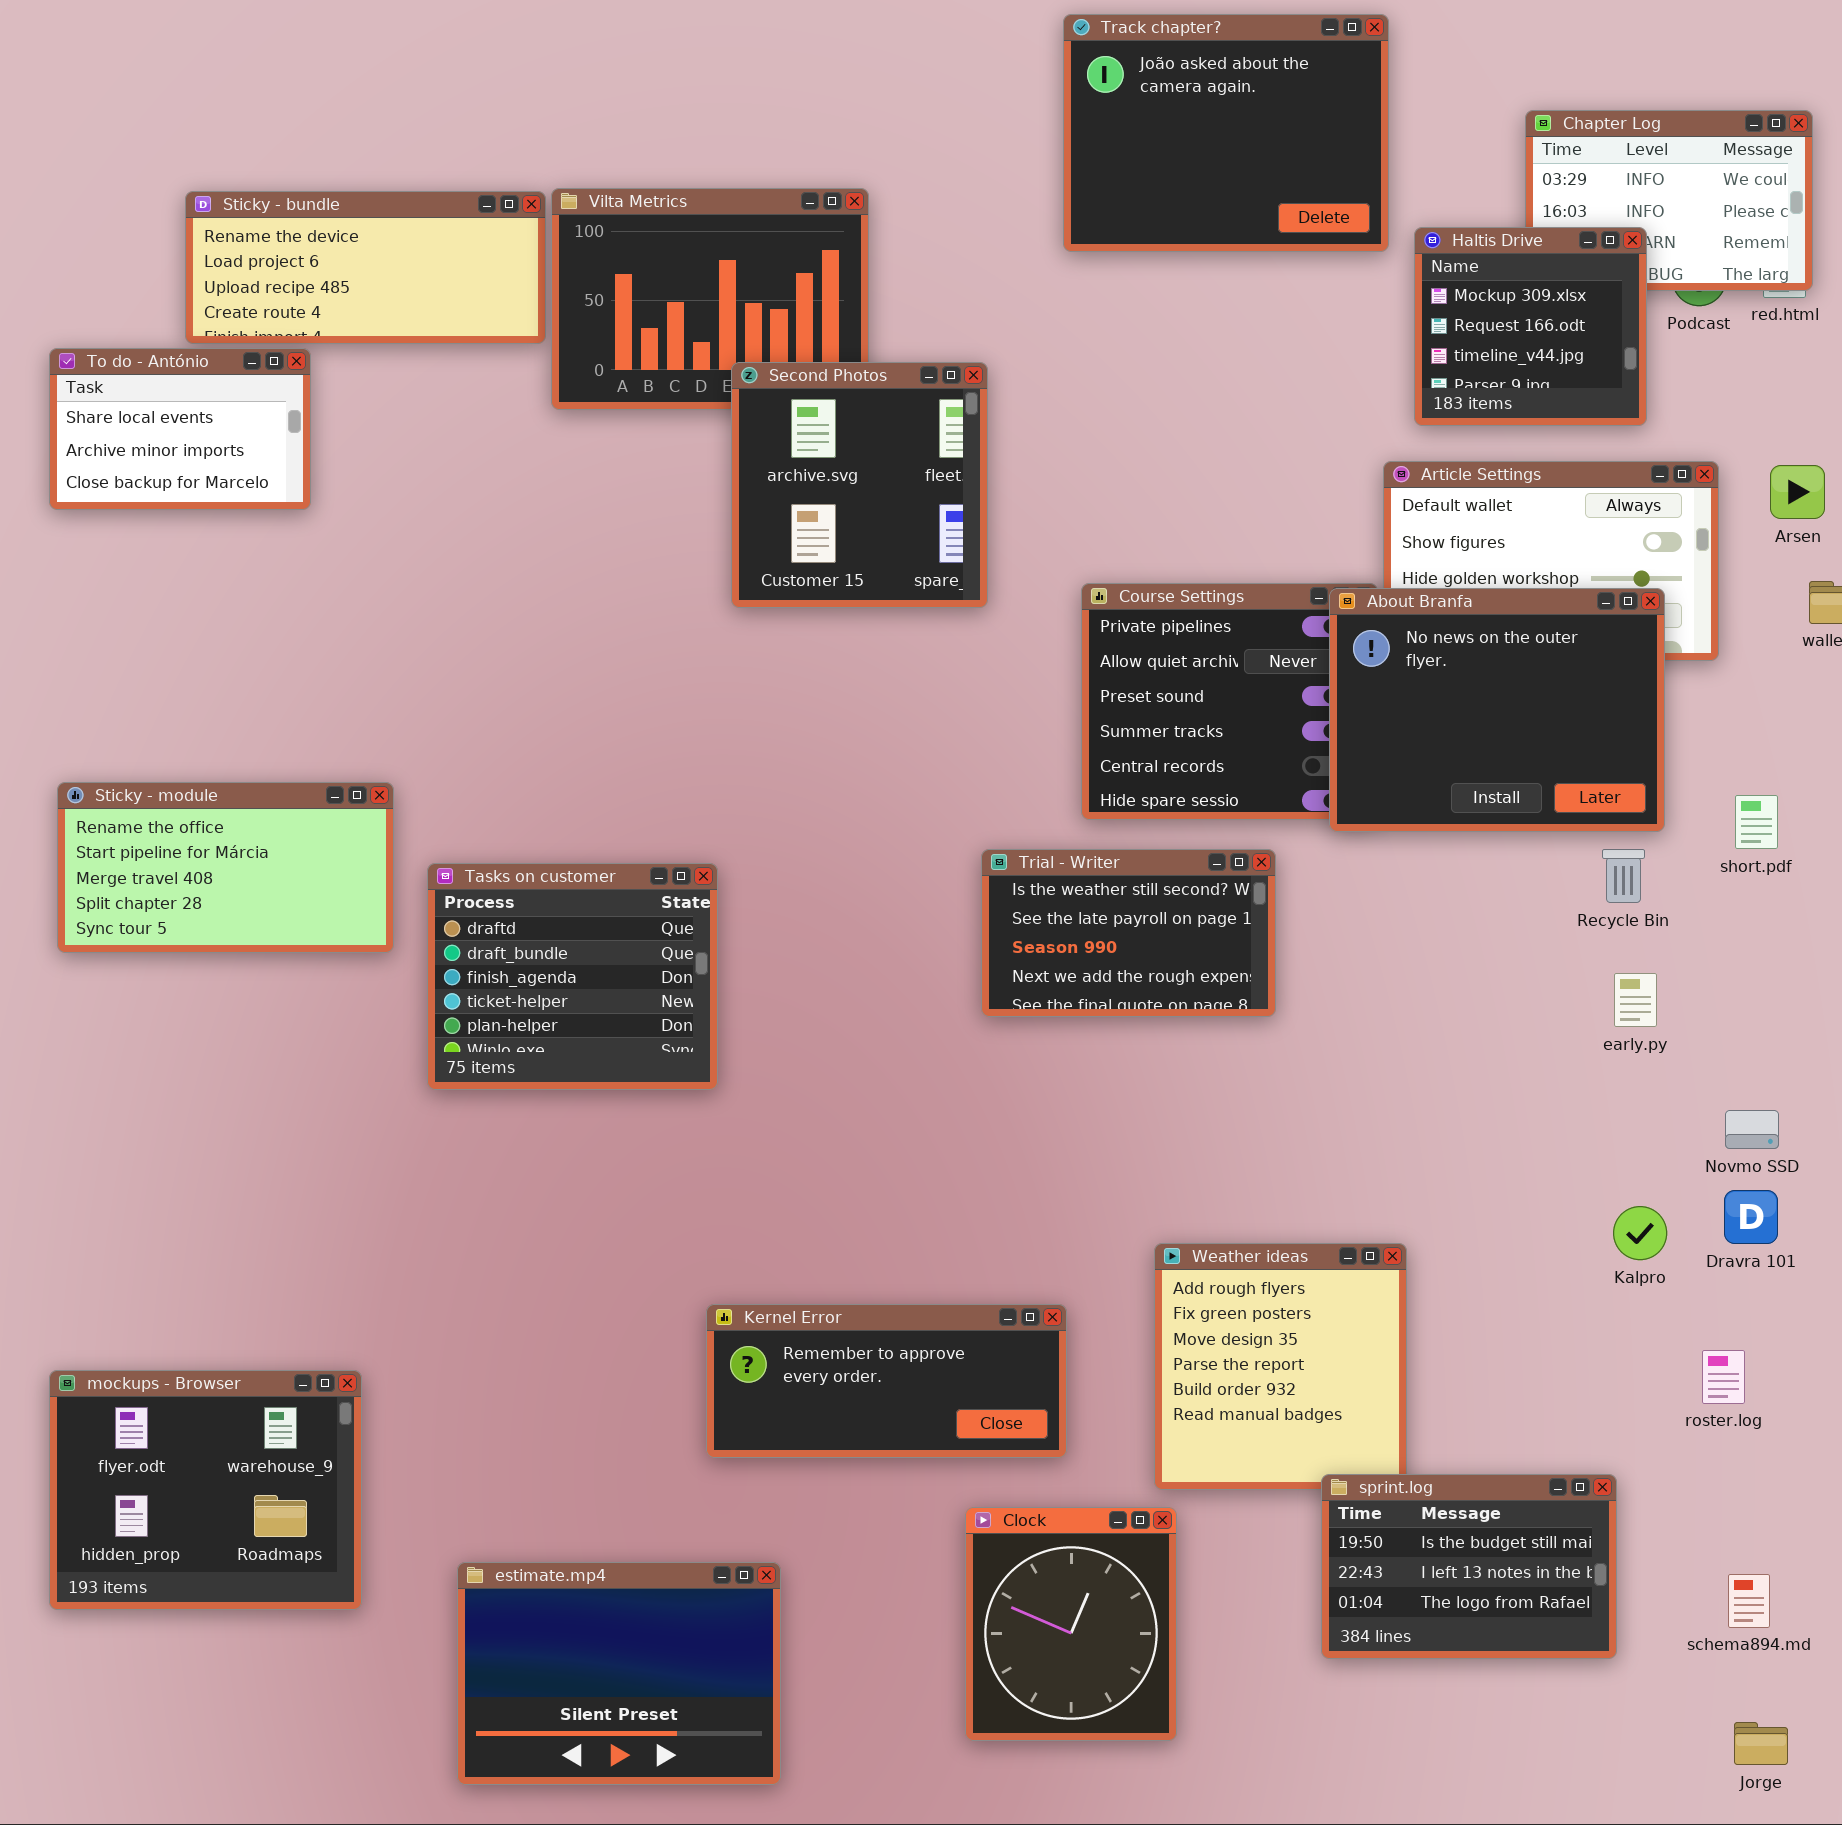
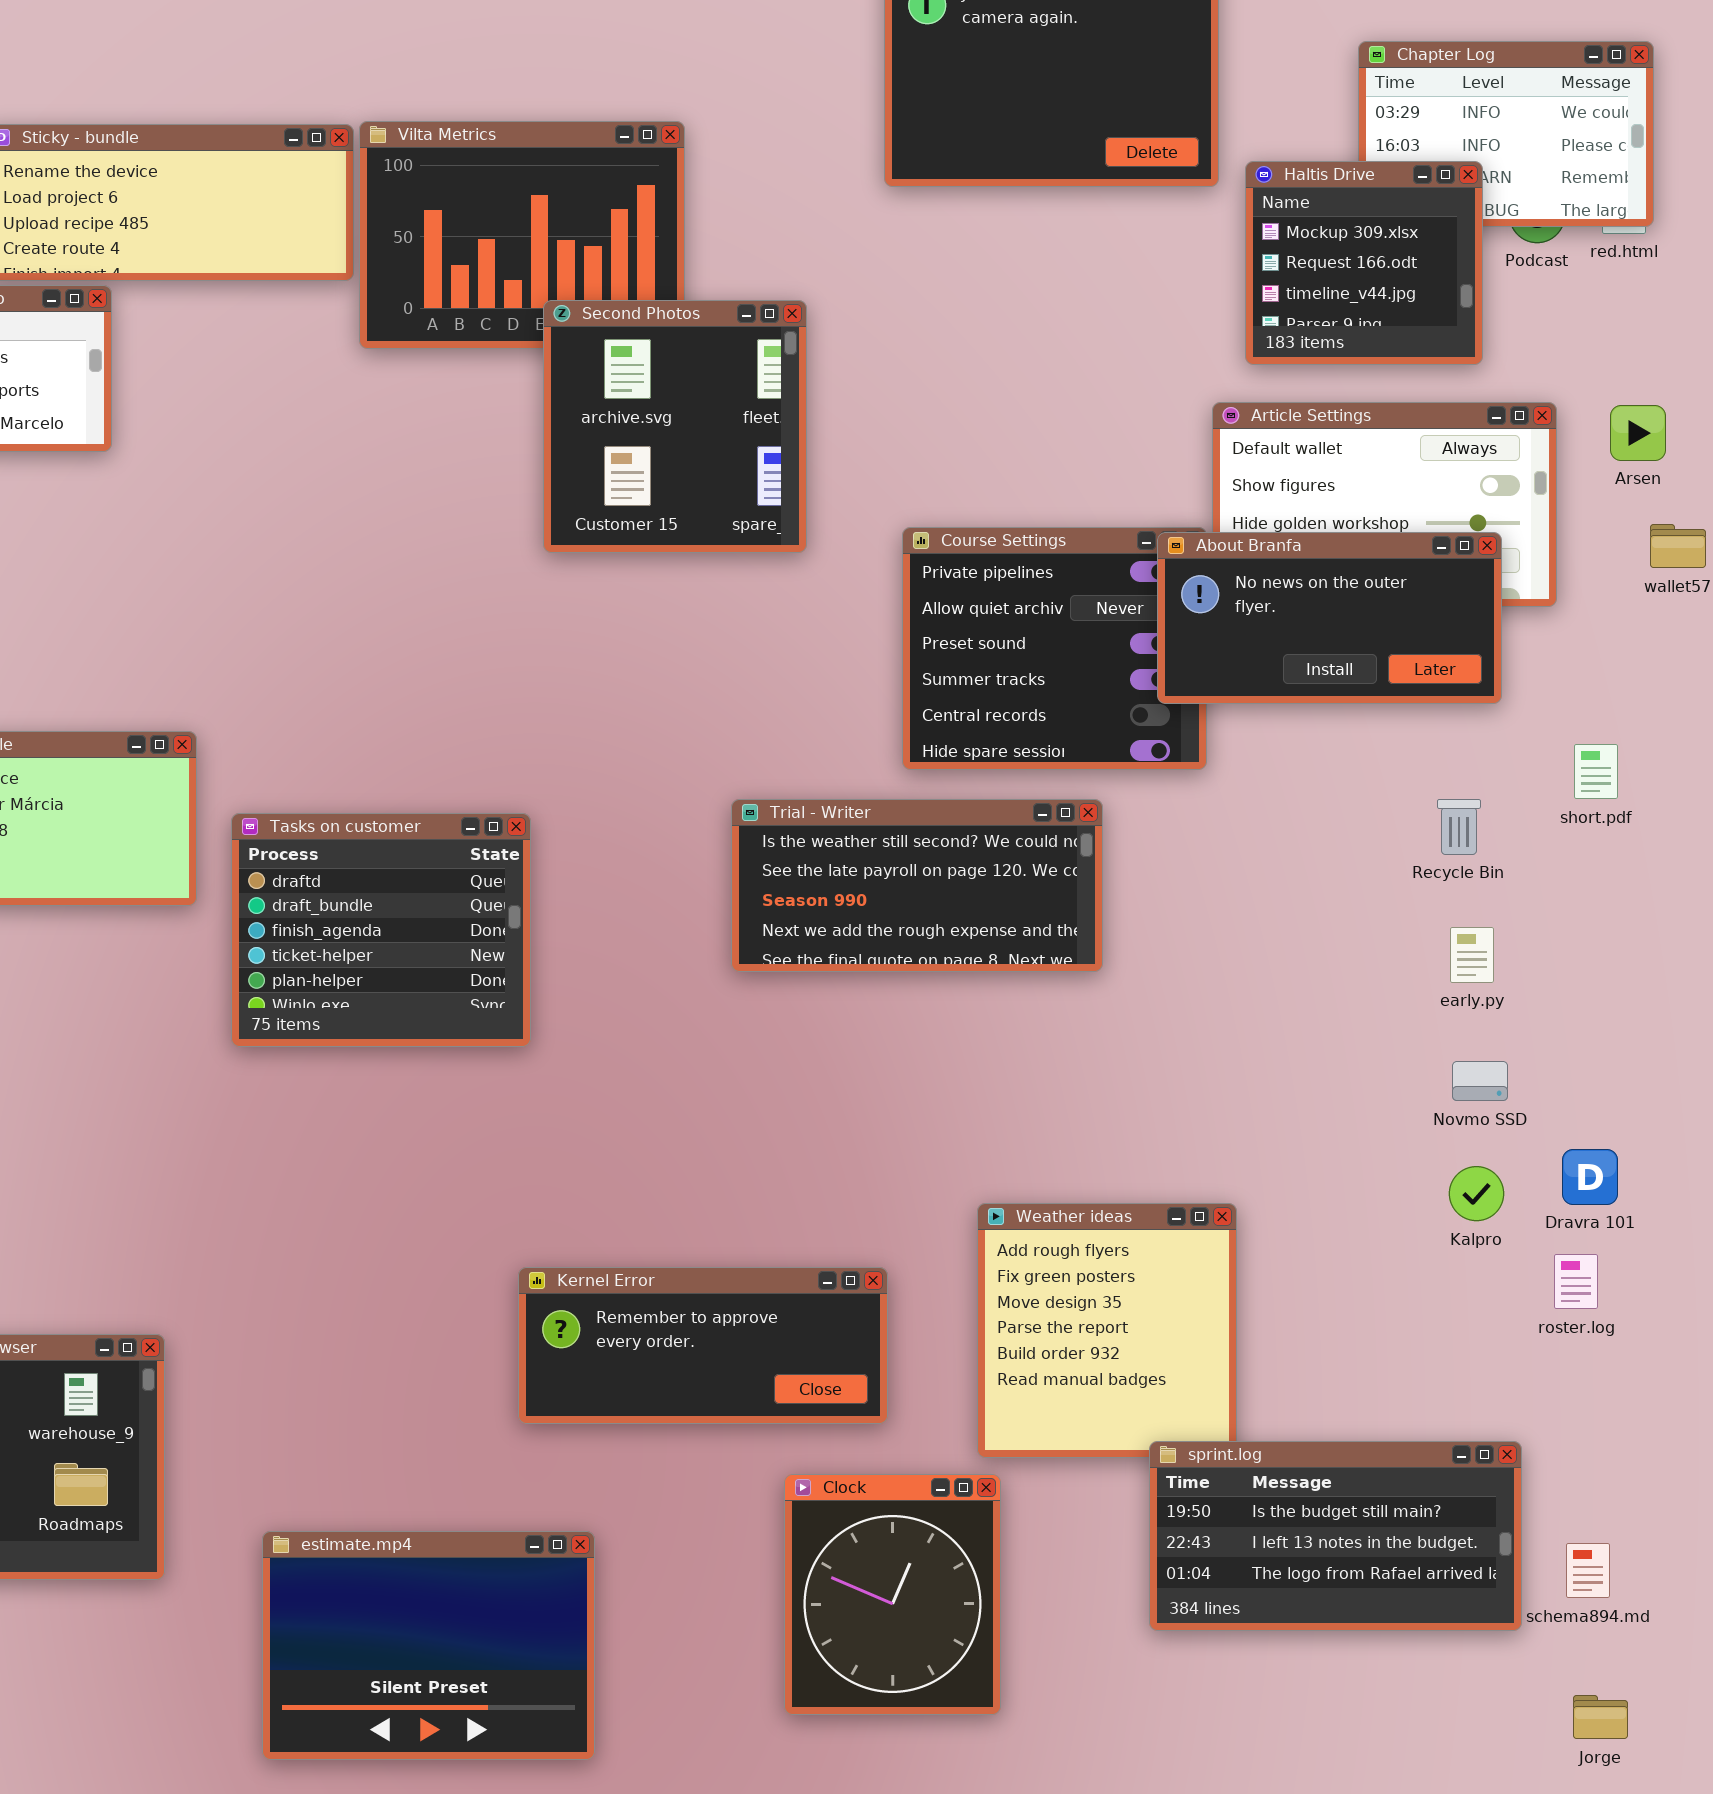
About Branfa: [1329,588,1665,832] -> [1157,532,1502,704], resized
Trial - Writer: [981,849,1276,1017] -> [731,799,1103,972], resized
Novmo SSD: [1725,1110,1779,1149] -> [1452,1061,1508,1101], moved
roster.log: [1702,1350,1745,1404] -> [1554,1254,1598,1309], moved
sprint.log: [1321,1474,1617,1659] -> [1149,1441,1522,1631], resized

